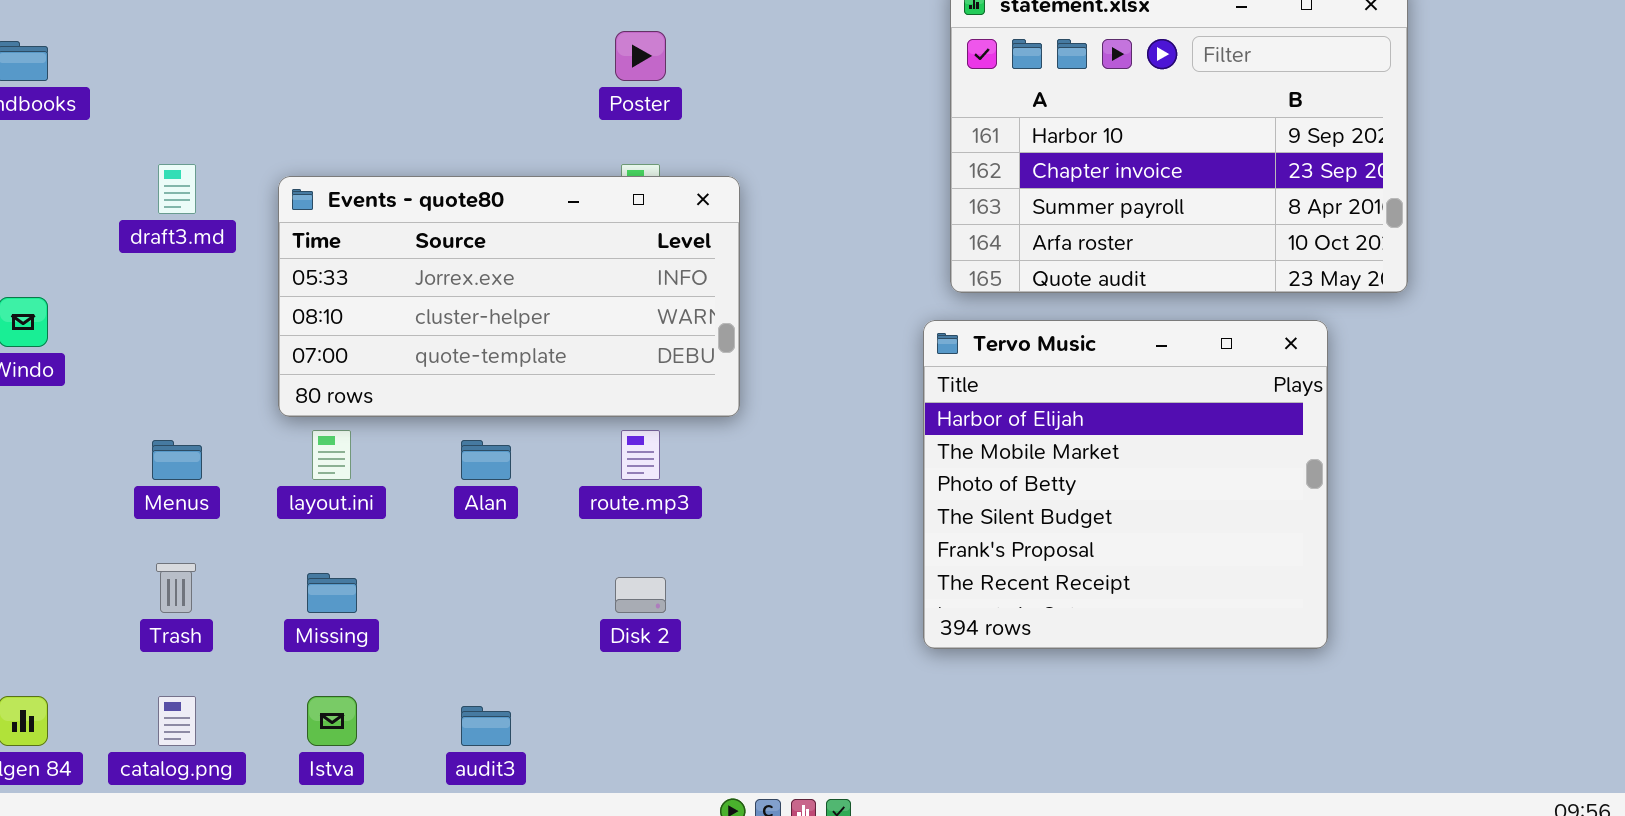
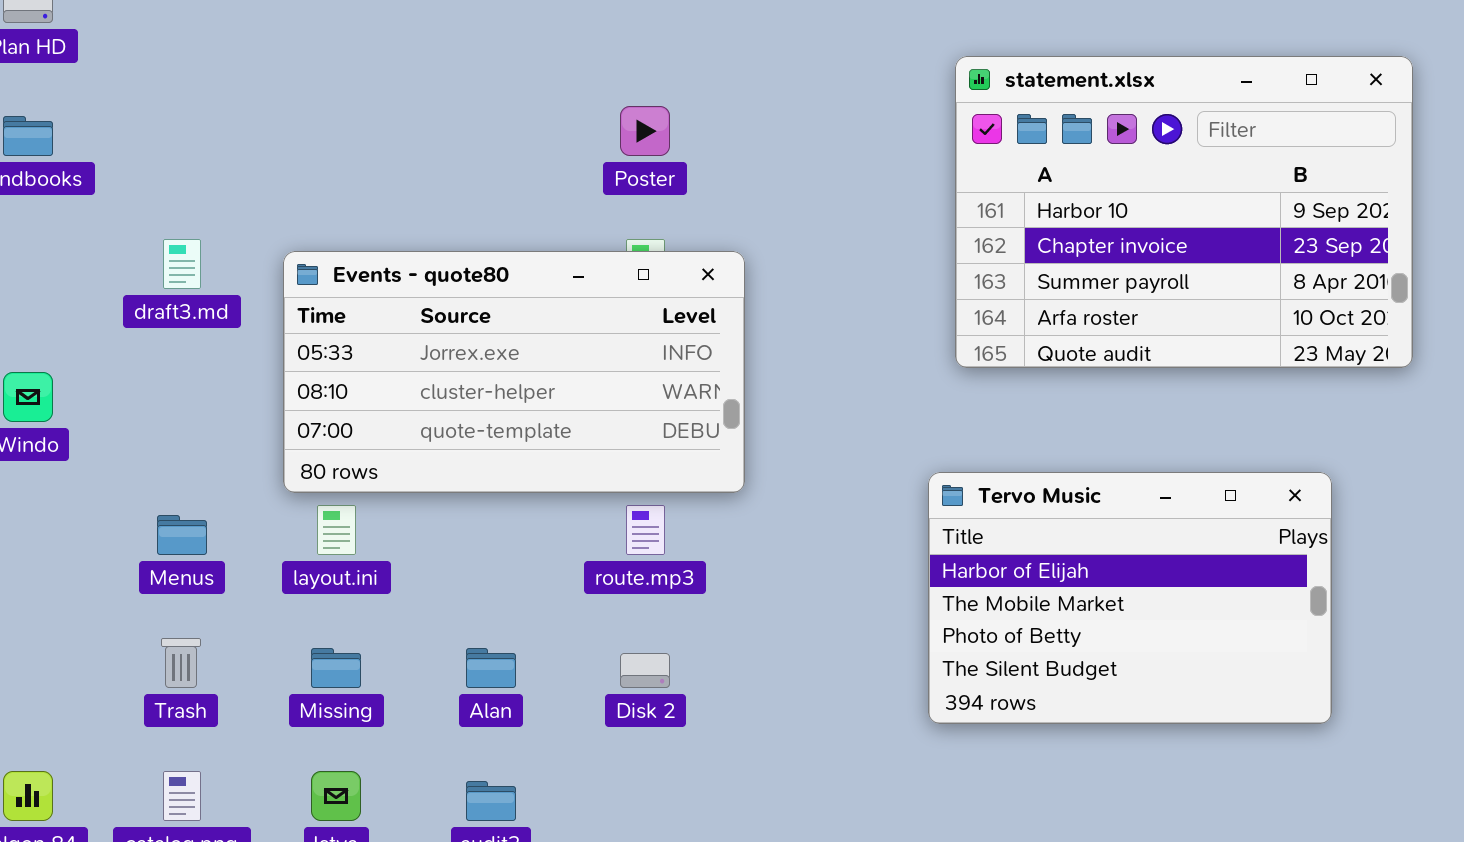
Tervo Music: [923,320,1328,649] -> [928,472,1332,724], resized
Alan: [461,440,511,480] -> [466,648,516,688], moved

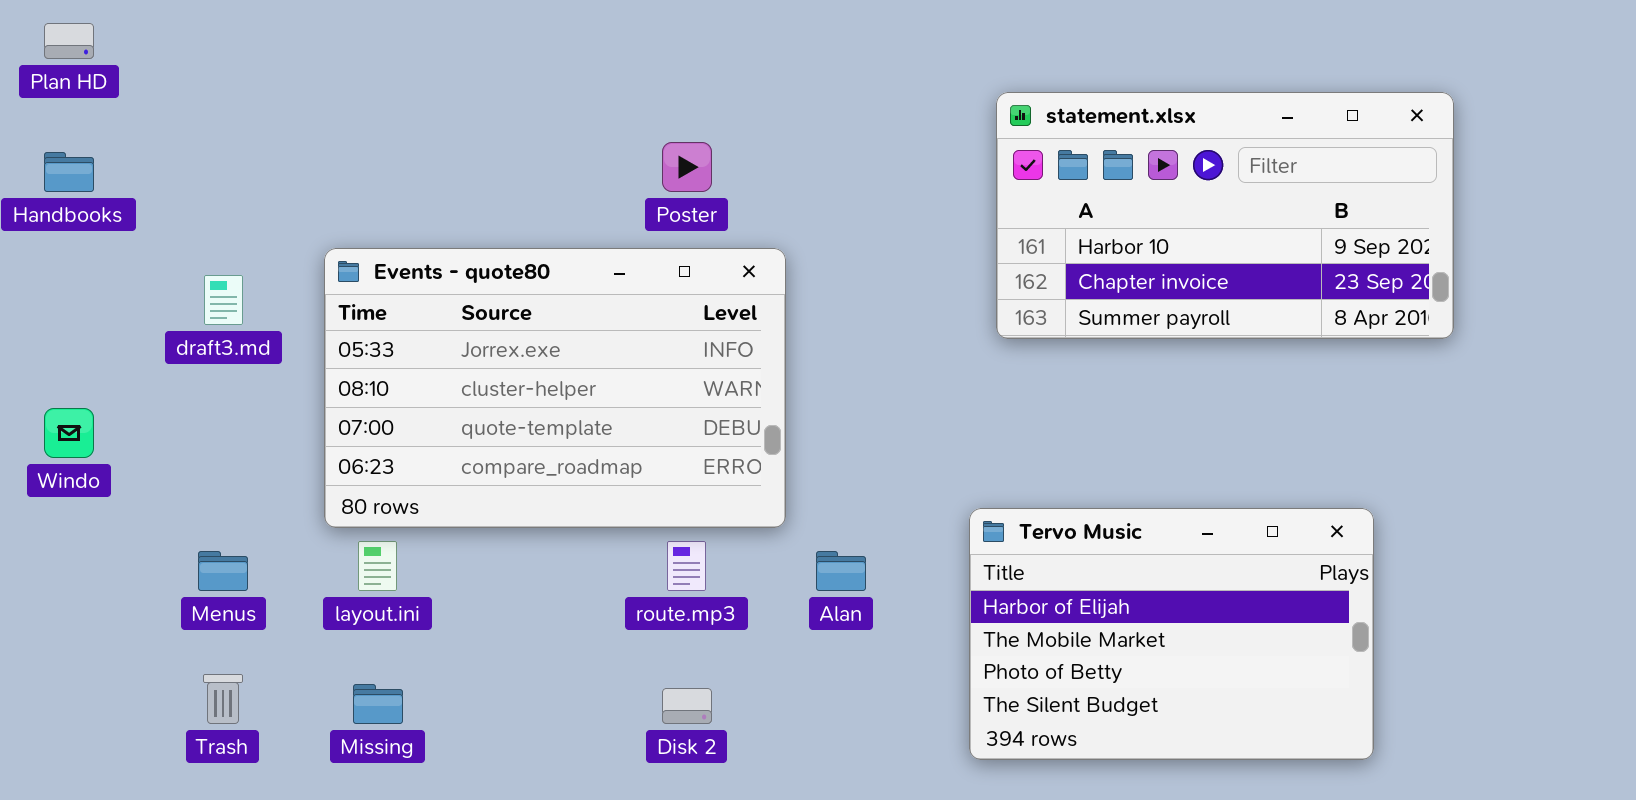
statement.xlsx: [955,56,1413,368] -> [996,92,1454,339], resized
Events - quote80: [283,251,745,493] -> [324,248,786,528], resized
Alan: [466,648,516,688] -> [816,551,866,591], moved

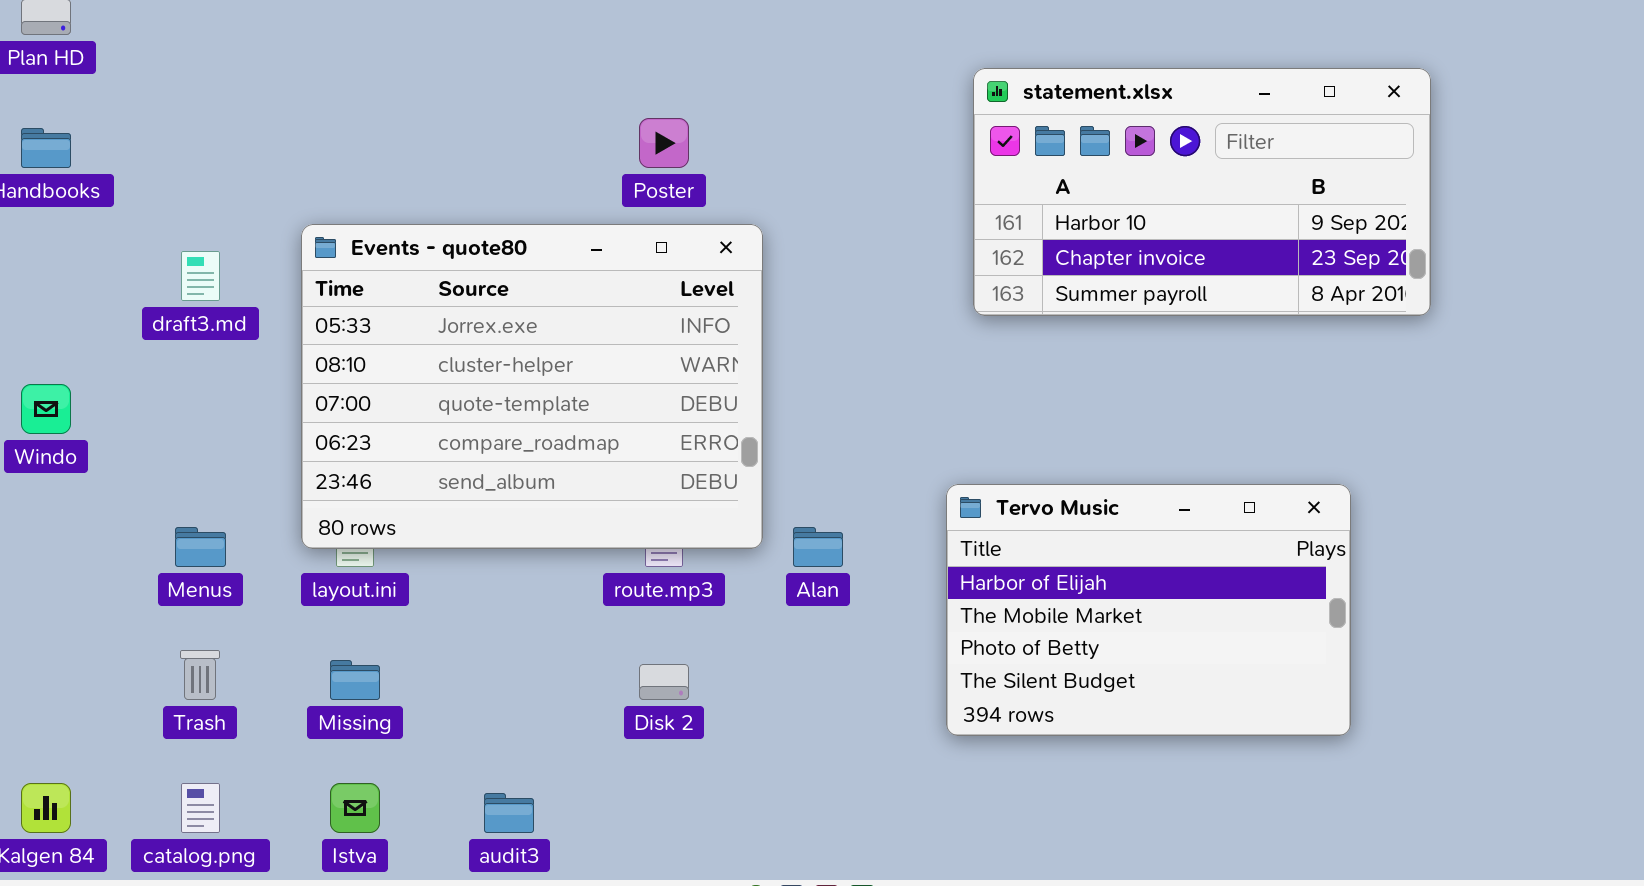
Events - quote80: [324,248,786,528] -> [301,224,763,549], resized

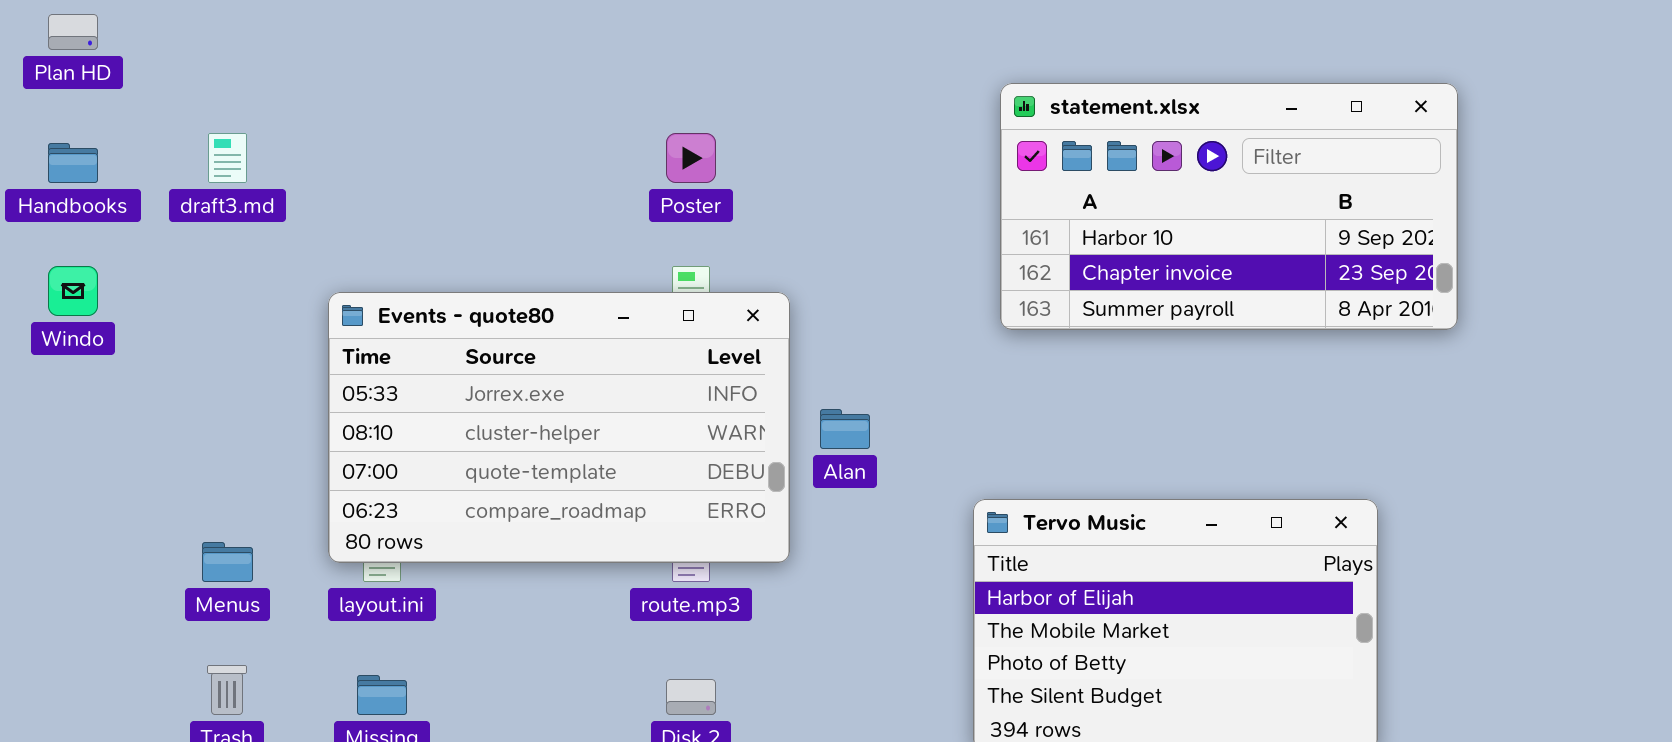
Events - quote80: [301,224,763,549] -> [328,292,790,563], resized
draft3.md: [181,251,220,301] -> [208,133,247,183], moved
Windo: [21,384,71,434] -> [48,266,98,316], moved
Alan: [793,527,843,567] -> [820,409,870,449], moved

